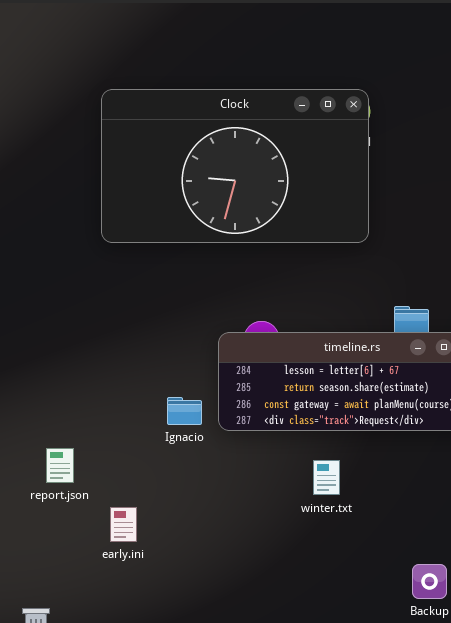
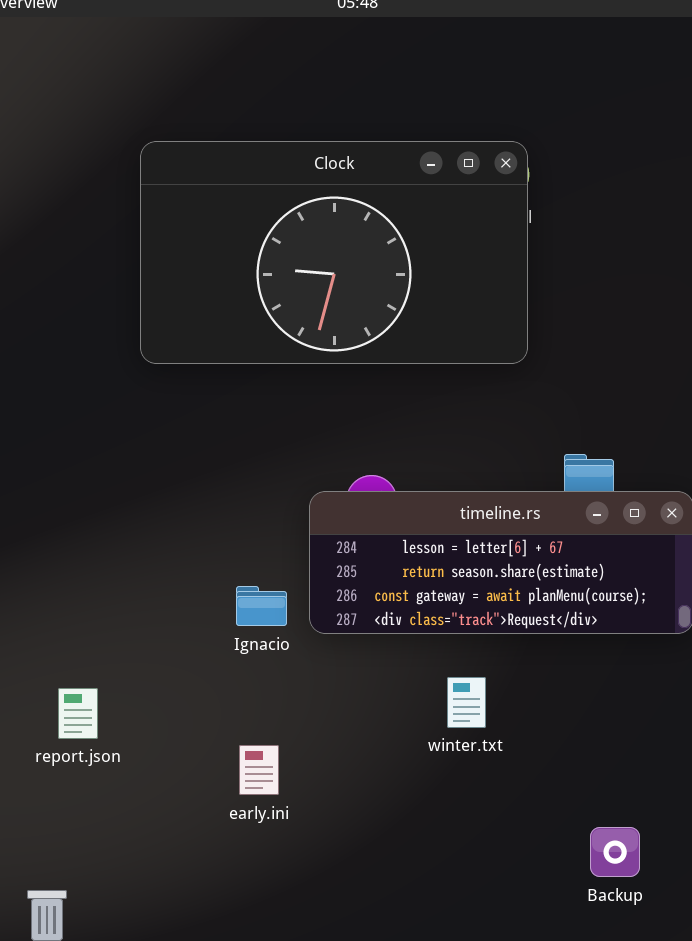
report.json: [46,448,74,483] -> [58,688,98,739], moved
early.ini: [110,507,137,542] -> [239,745,279,795], moved

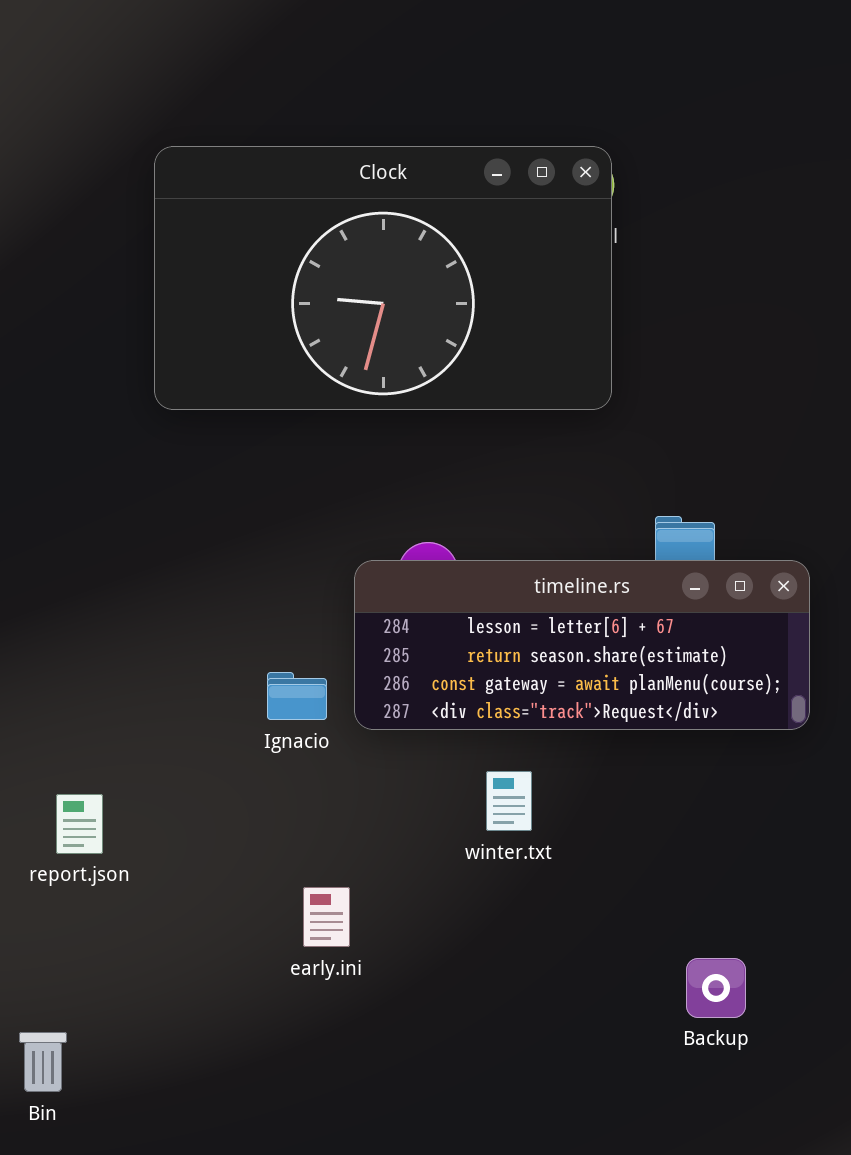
winter.txt: [447,677,486,728] -> [486,771,532,831], moved
early.ini: [239,745,279,795] -> [303,887,350,947], moved

